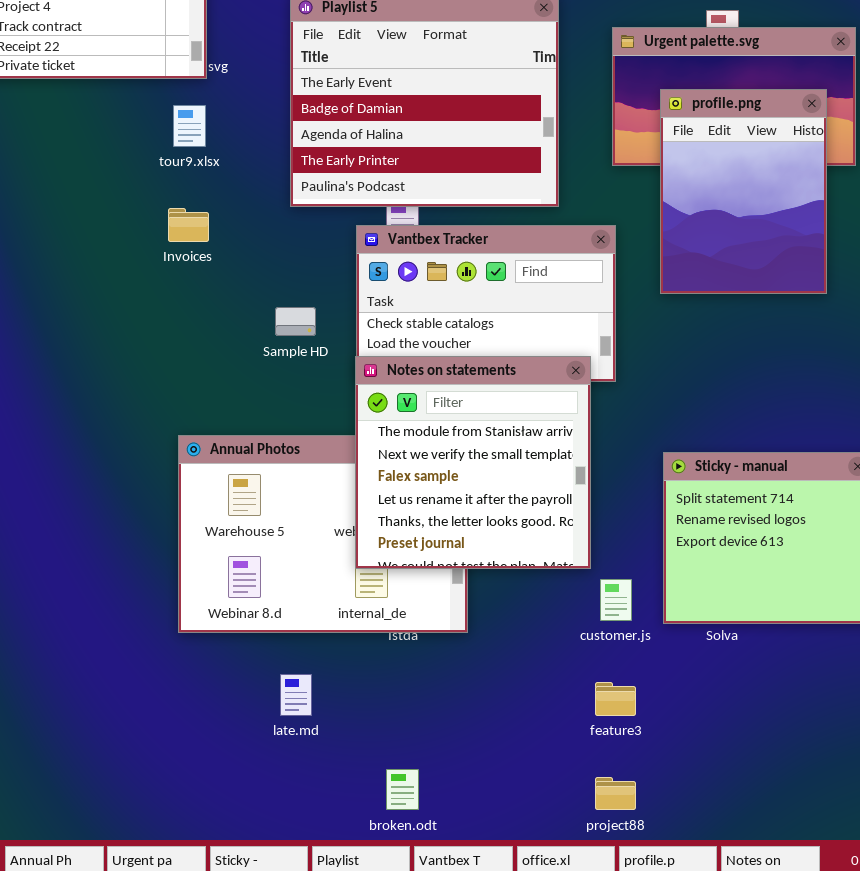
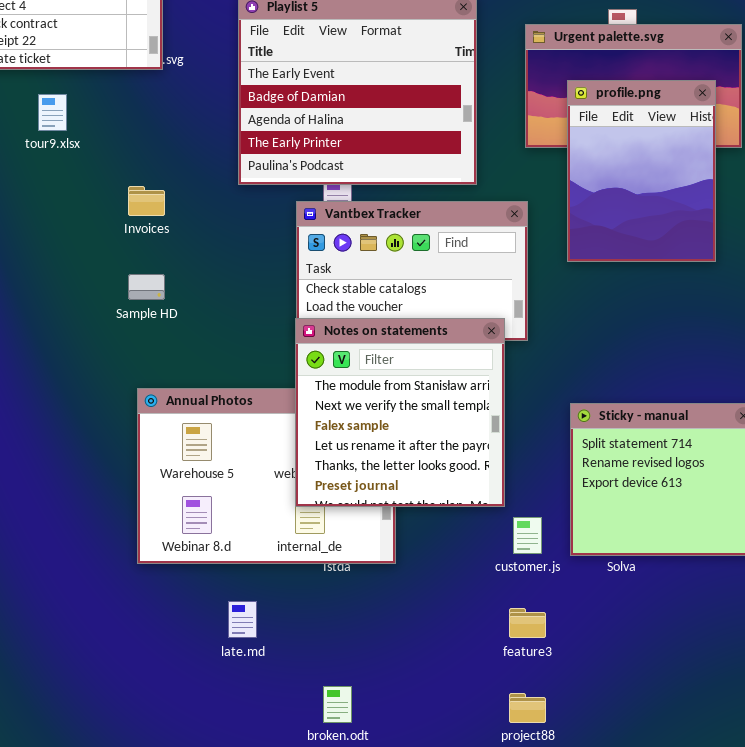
tour9.xlsx: [173,105,206,147] -> [38,94,67,131], moved
Sample HD: [275,307,316,336] -> [128,274,165,300], moved

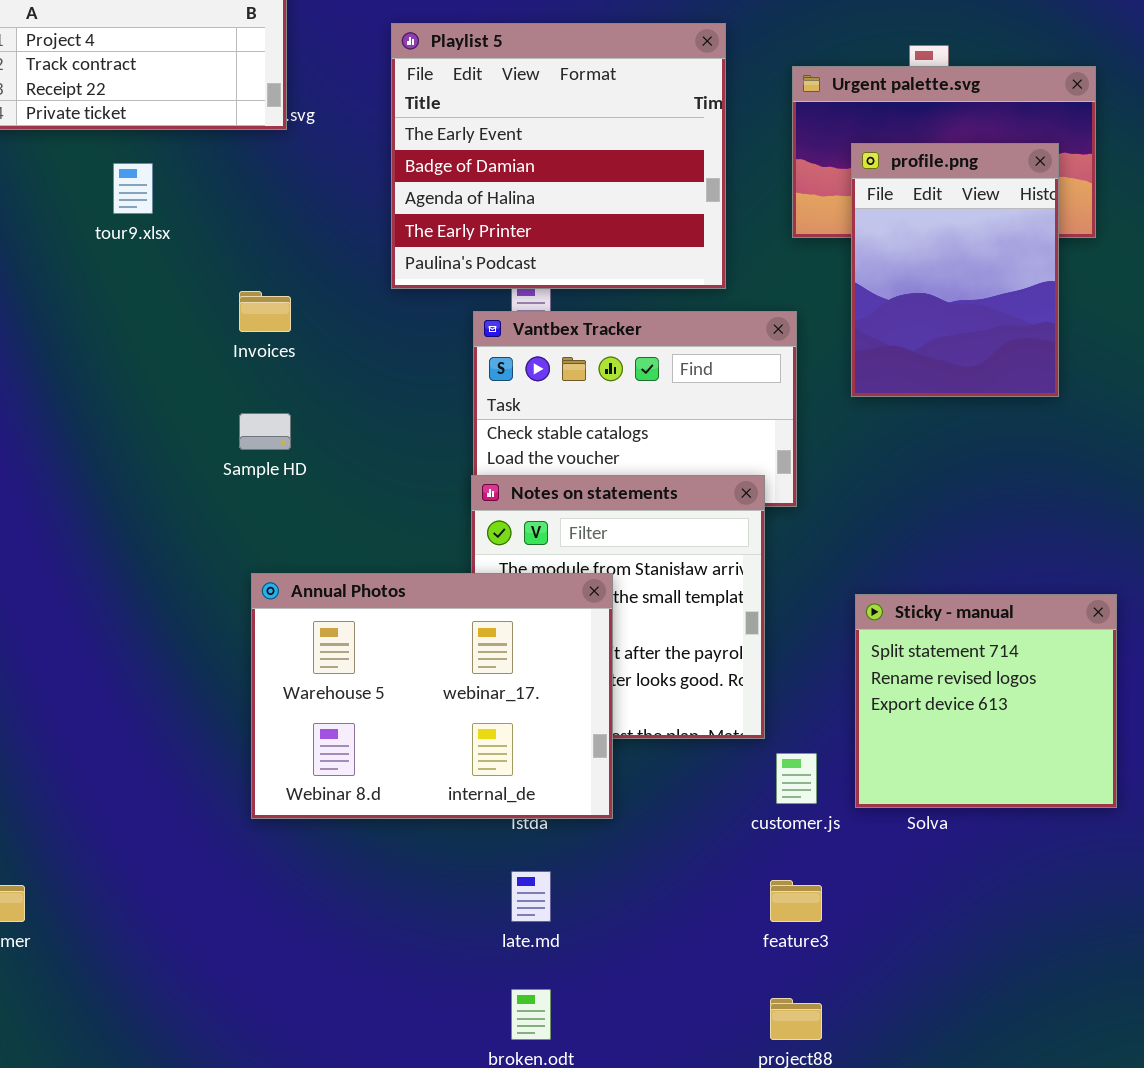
Annual Photos: [137,388,396,564] -> [251,573,613,819], raised
late.md: [228,601,257,638] -> [511,871,551,922], moved

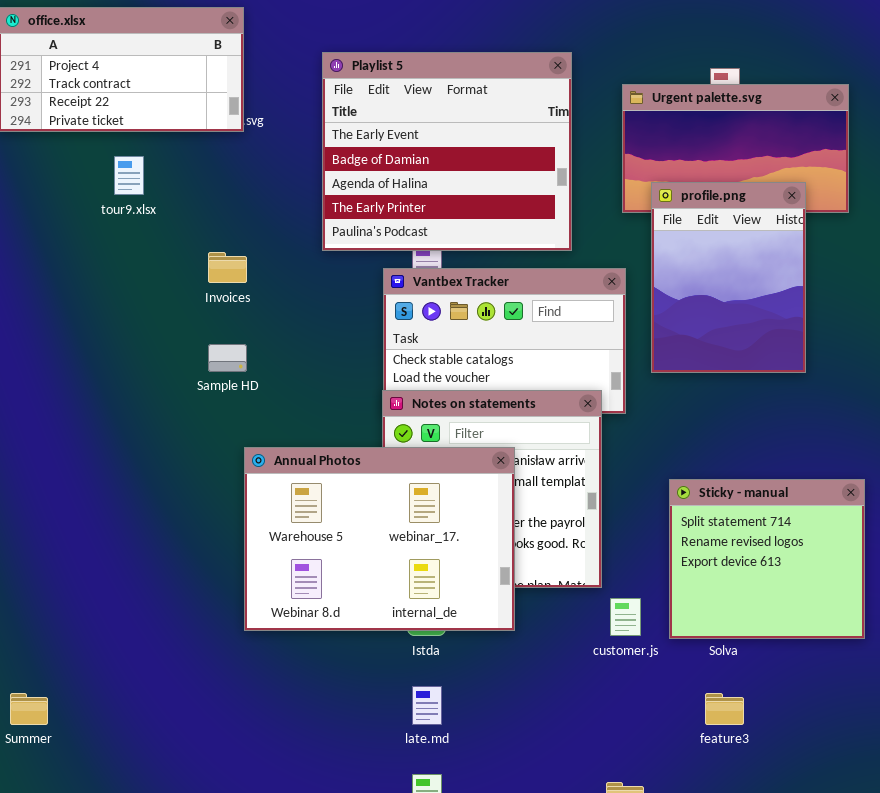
profile.png: [851,143,1059,397] -> [651,182,806,373], moved
Annual Photos: [251,573,613,819] -> [244,447,515,631], moved
feature3: [770,880,822,922] -> [705,693,744,725], moved

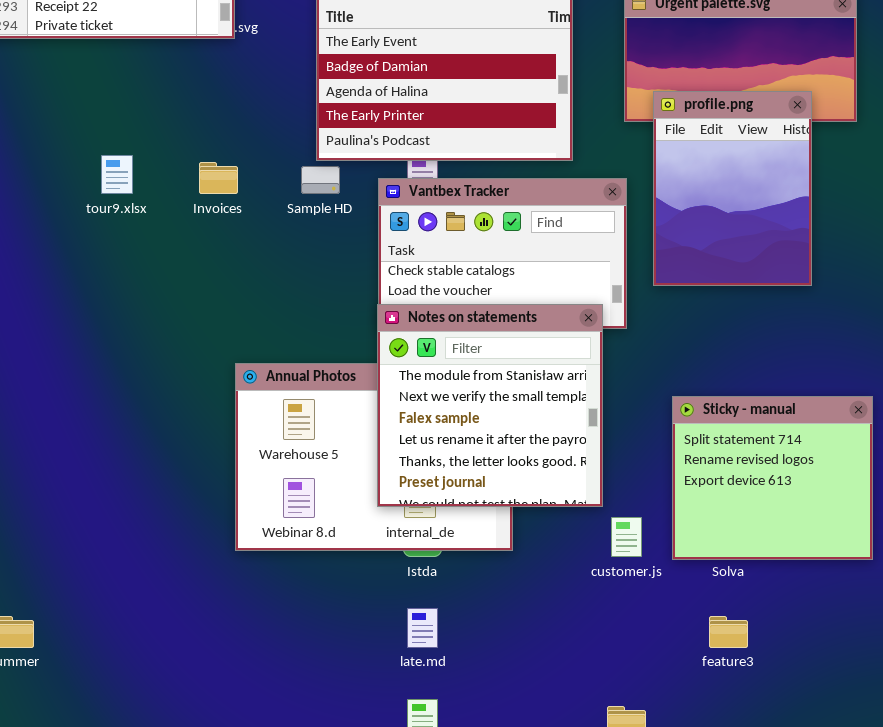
tour9.xlsx: [114,156,144,195] -> [101,155,133,194], moved
Sample HD: [208,344,247,372] -> [301,166,340,194], moved
Notes on statements: [382,390,602,588] -> [377,304,603,507], raised

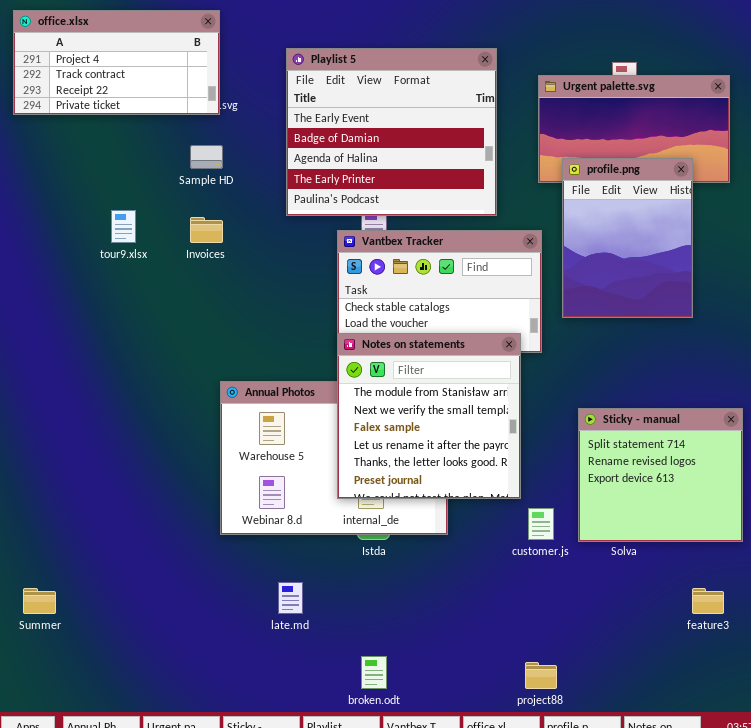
Sample HD: [301,166,340,194] -> [190,145,223,169], moved
late.md: [407,608,438,648] -> [278,582,303,614], moved
feature3: [709,616,748,648] -> [692,588,724,614], moved

